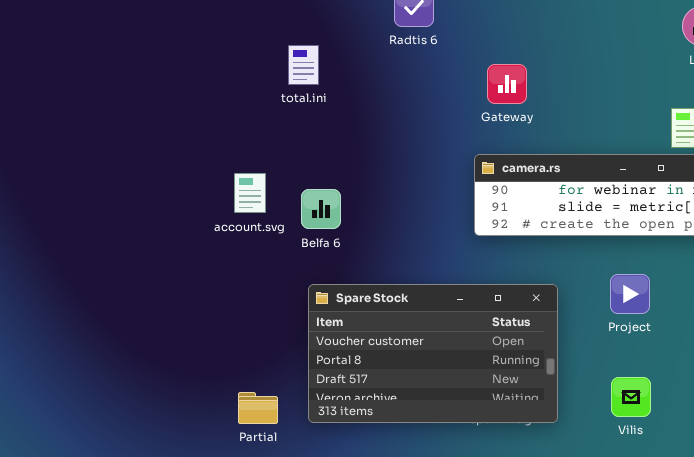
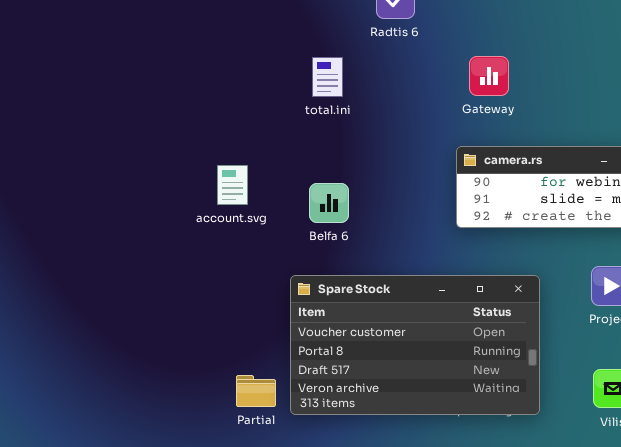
total.ini: [288,45,319,85] -> [312,57,343,97], moved
Belfa 6: [301,189,341,229] -> [309,183,349,223], moved
Partial: [238,392,278,424] -> [236,375,276,407], moved

